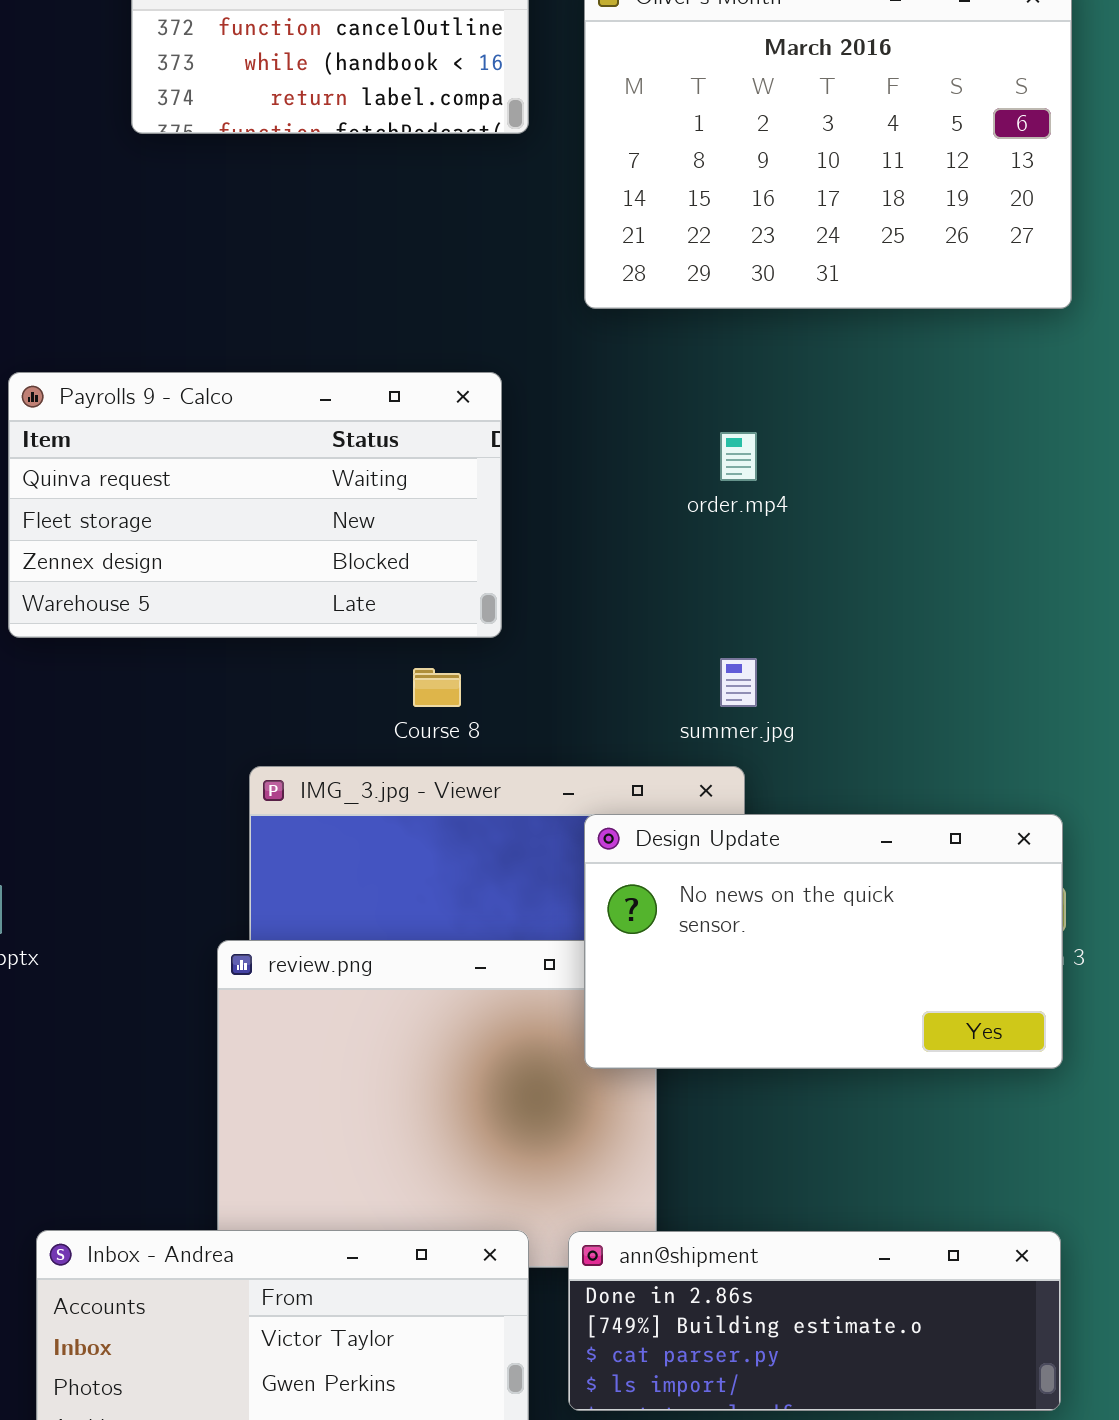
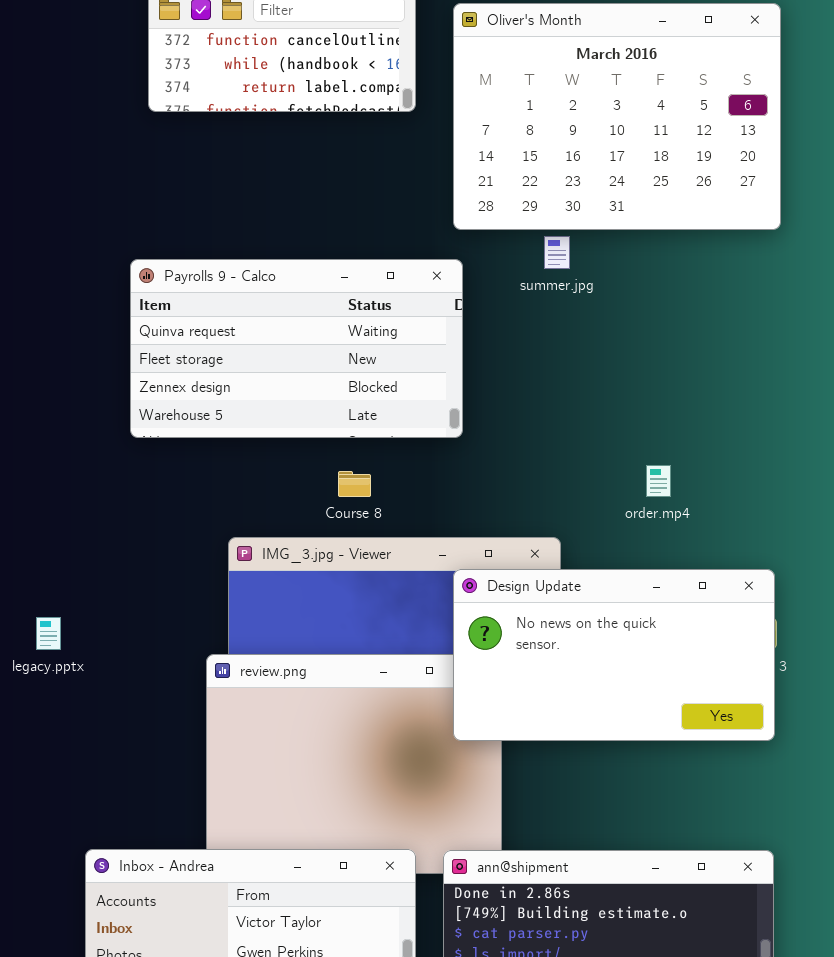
Payrolls 9 - Calco: [8,372,502,638] -> [130,259,463,438], moved
order.mp4: [720,432,757,481] -> [646,465,671,497], moved
summer.jpg: [720,658,757,707] -> [544,236,570,269], moved

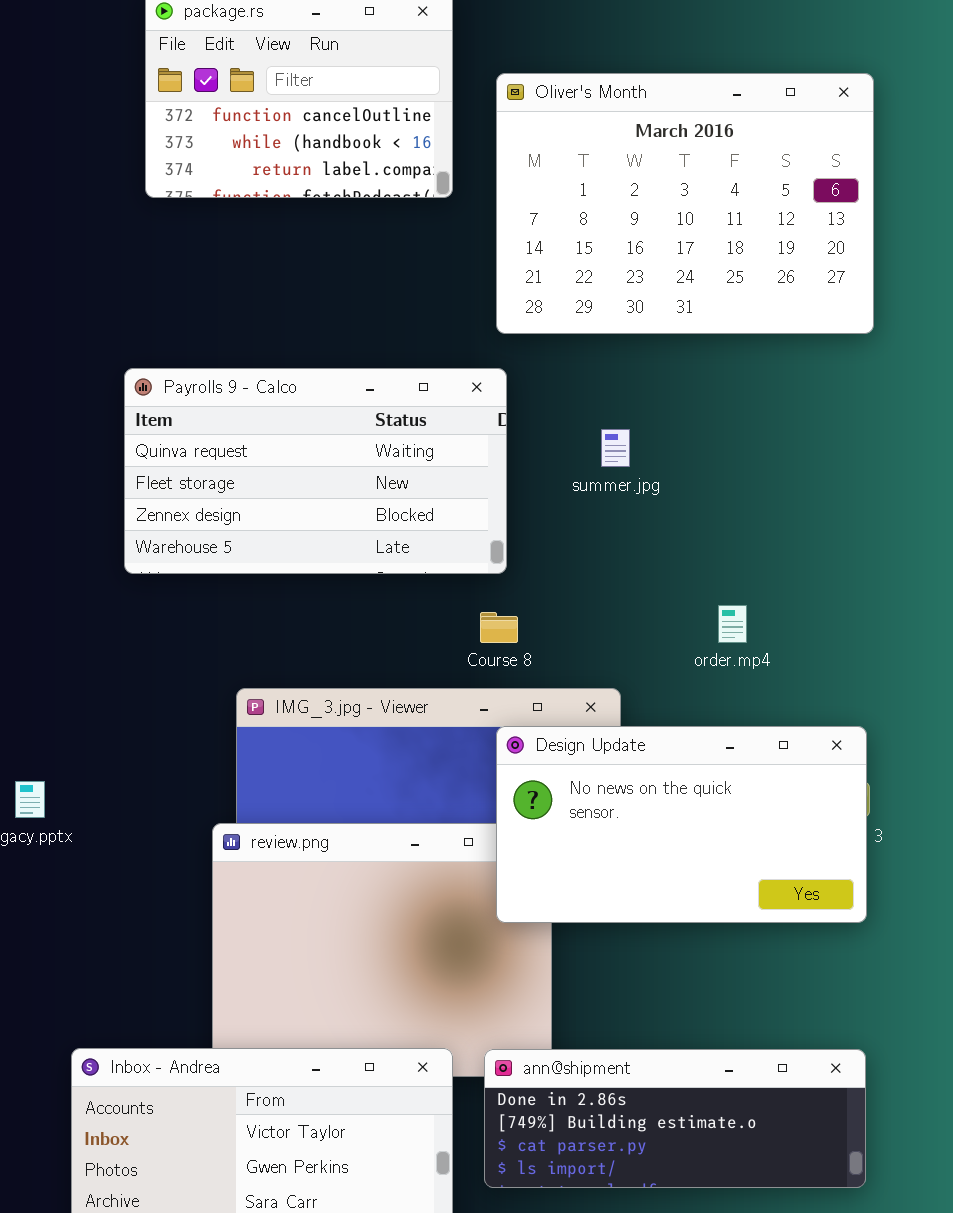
summer.jpg: [544,236,570,269] -> [601,429,630,467], moved
Course 8: [338,471,371,497] -> [480,612,518,643], moved

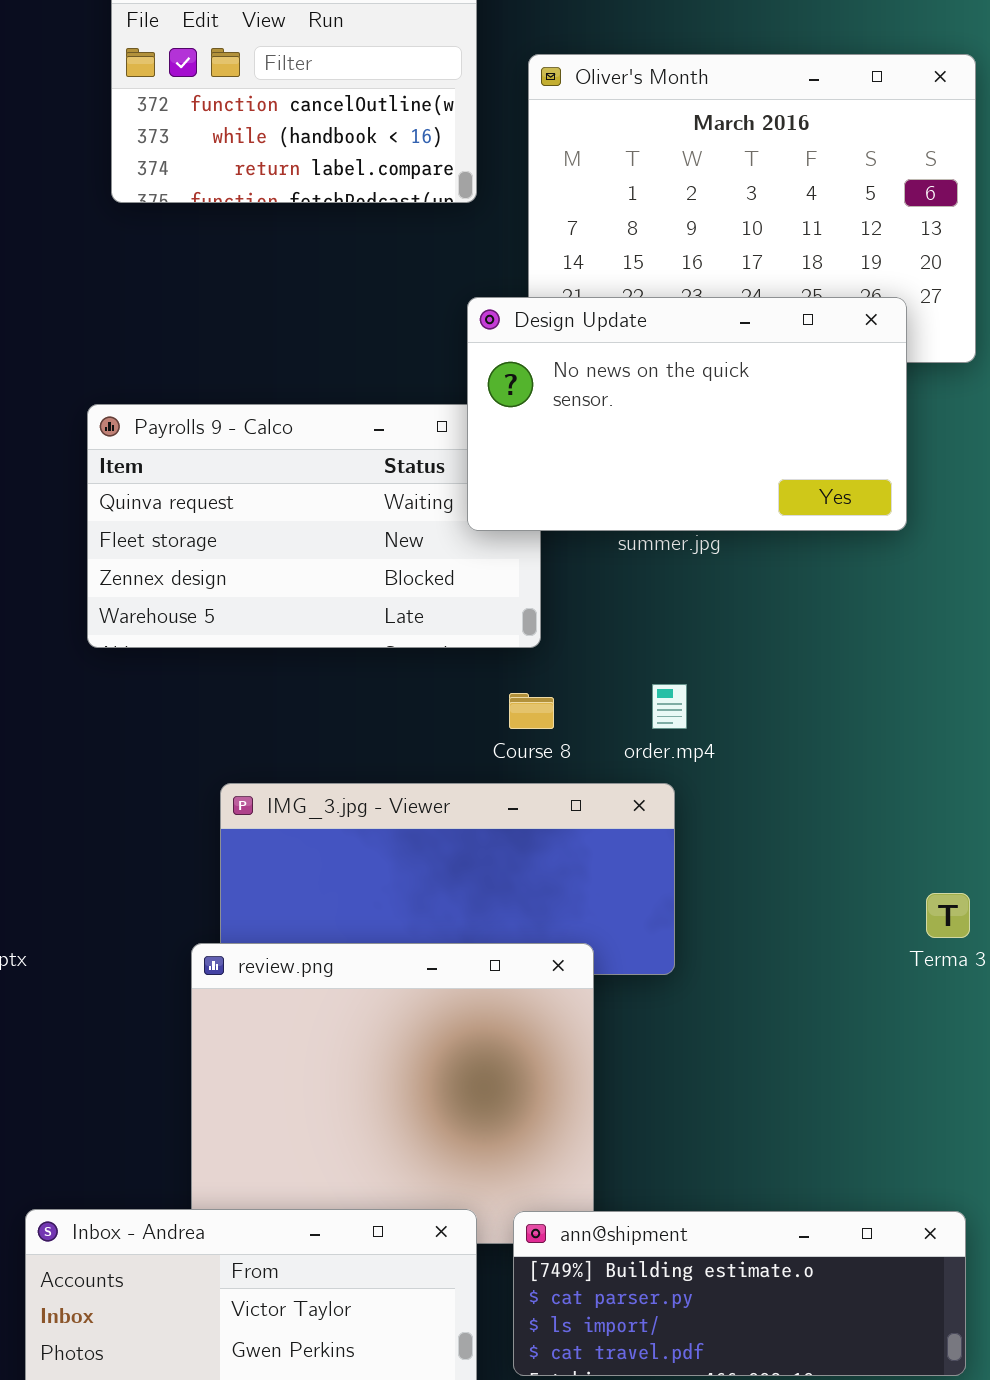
order.mp4: [718,605,747,643] -> [652,684,687,729], moved
Design Update: [496,726,867,923] -> [467,297,907,531], moved
ann@shipment: [484,1049,866,1188] -> [513,1211,966,1376], scrolled down 1 row

